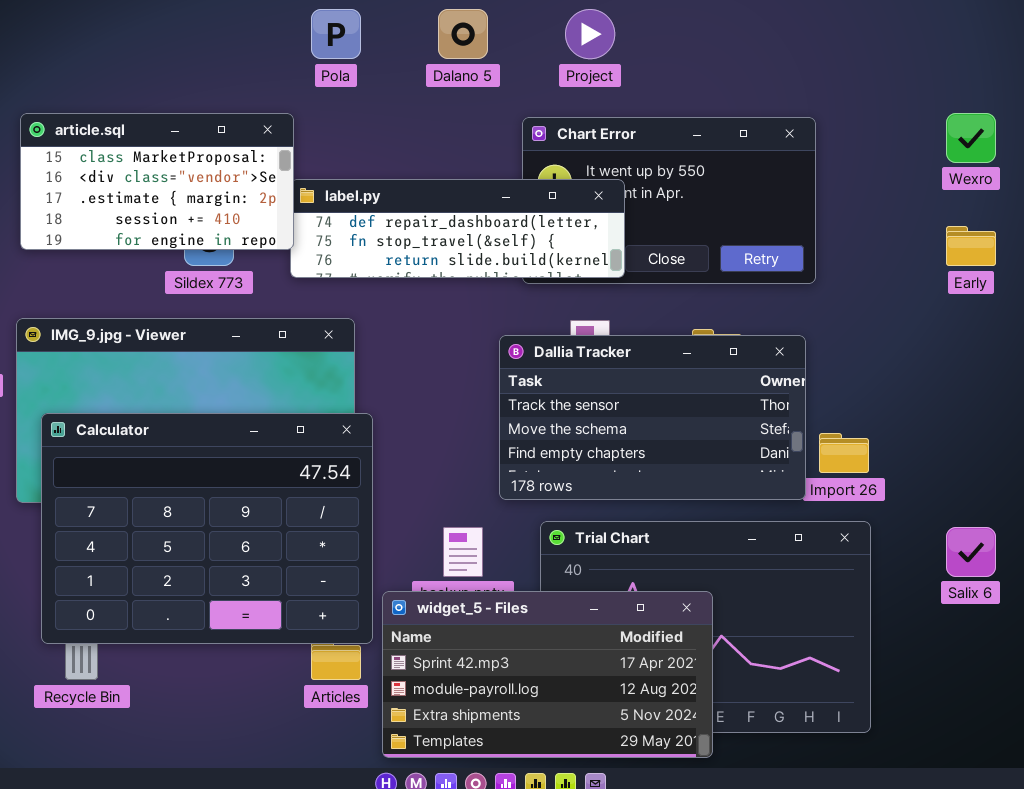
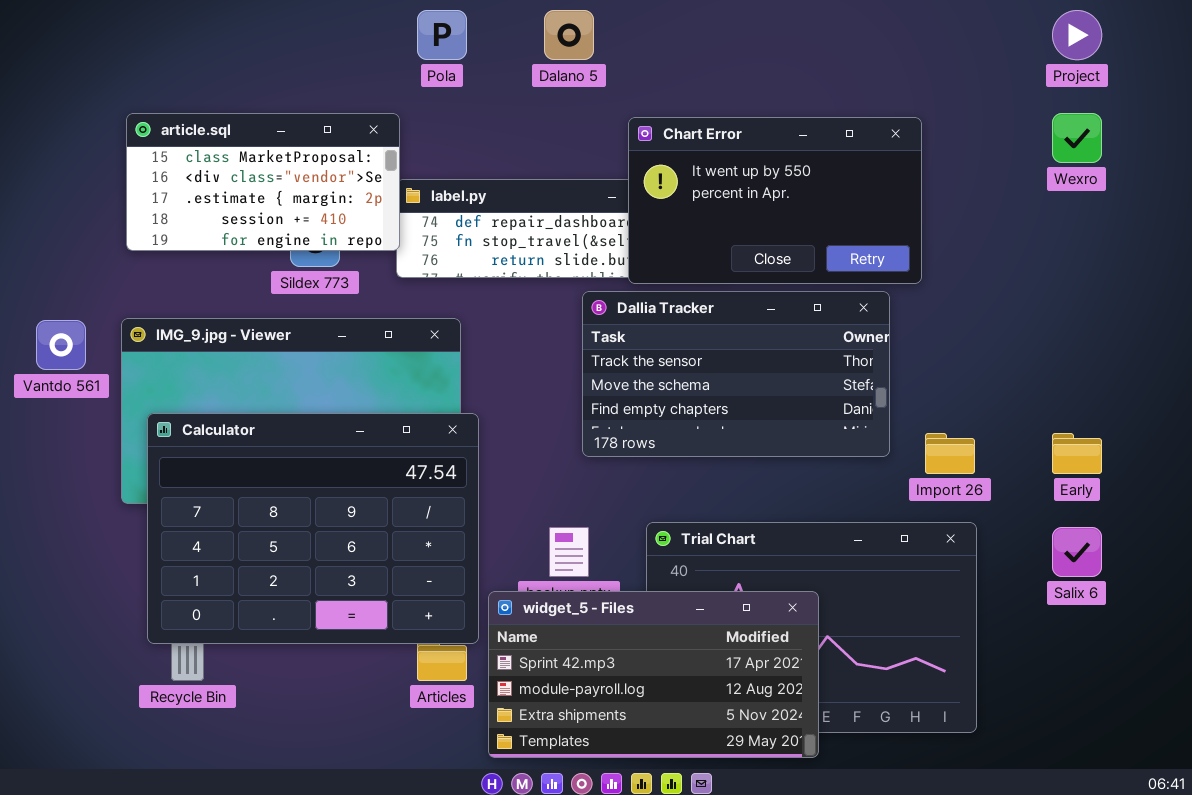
Project: [565,9,615,59] -> [1052,10,1102,60], moved
Chart Error: [522,117,816,284] -> [628,117,922,284], raised
Early: [946,226,996,266] -> [1052,433,1102,474], moved
Dallia Tracker: [499,335,806,500] -> [582,291,890,457], moved

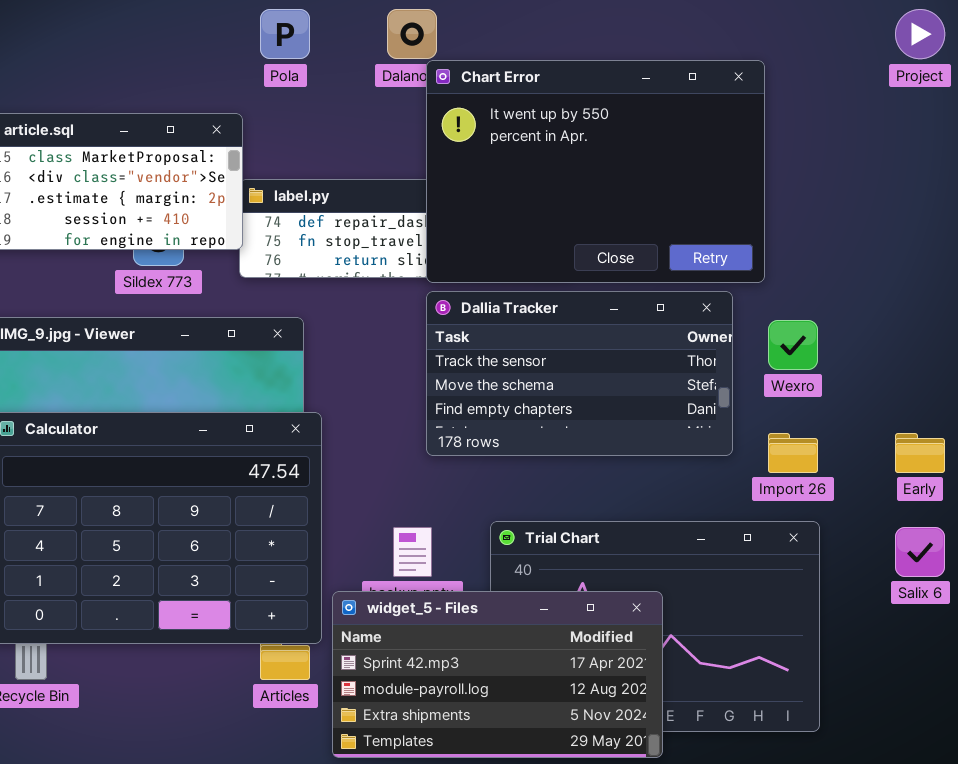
Wexro: [1052,113,1102,163] -> [768,320,818,370], moved
Chart Error: [628,117,922,284] -> [426,60,765,283], resized

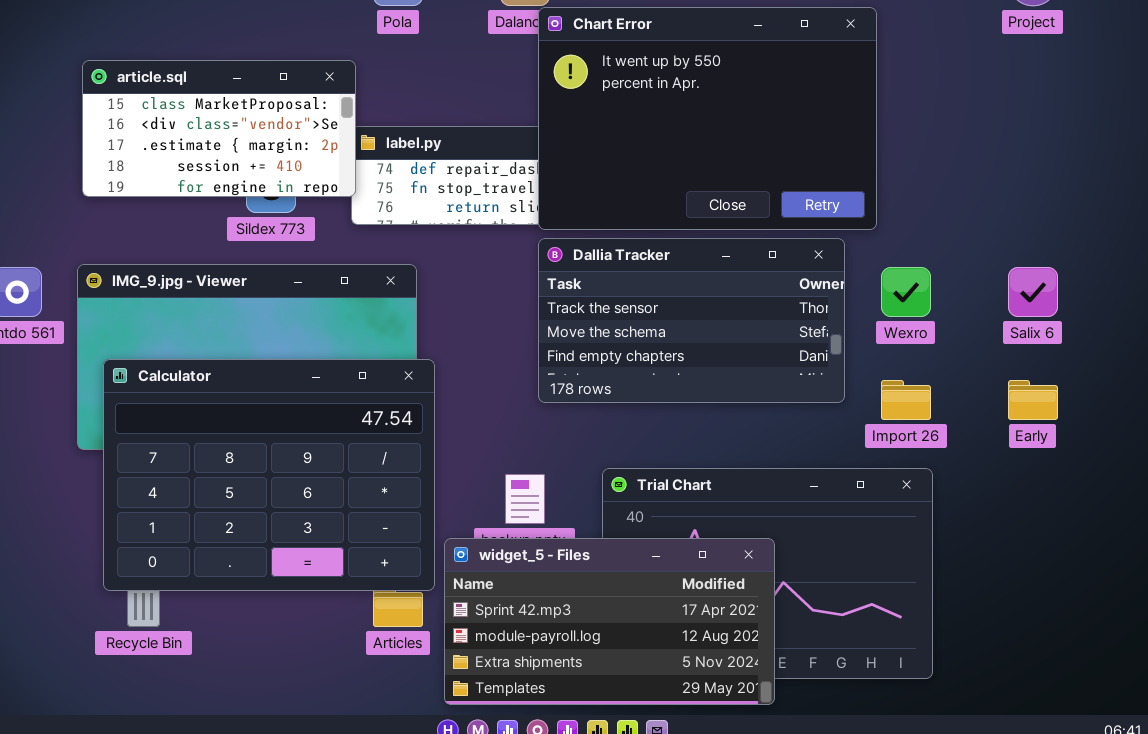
Salix 6: [895,527,945,577] -> [1008,267,1058,317], moved

